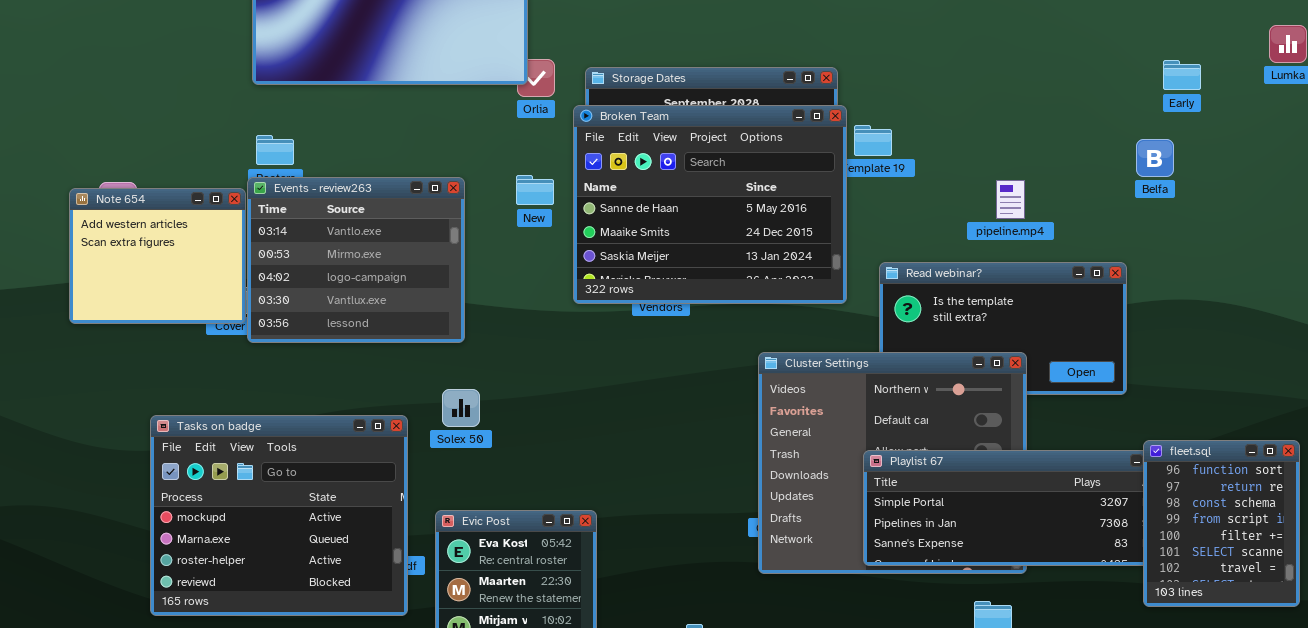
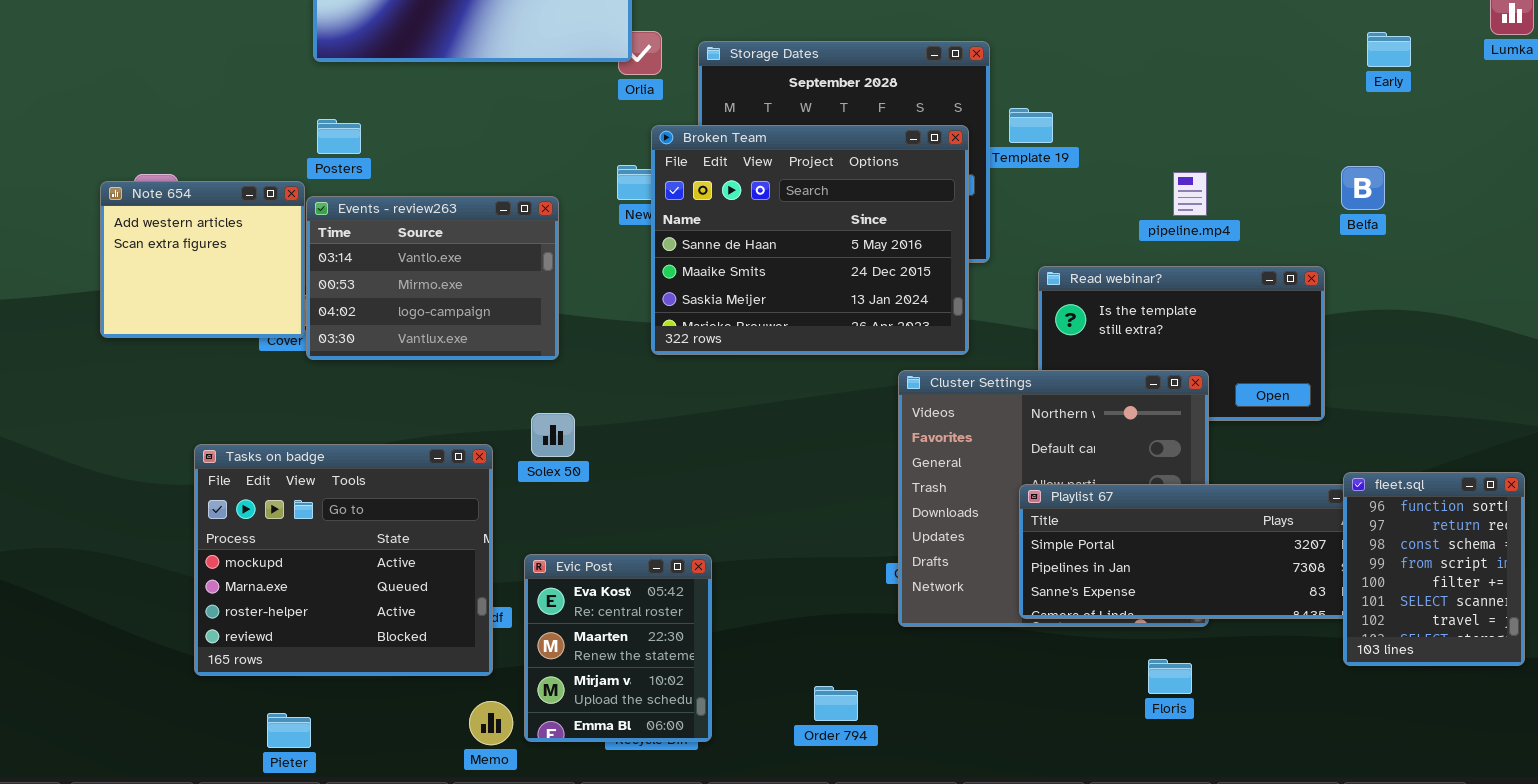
Broken Team: [573,105,847,304] -> [651,125,969,355], moved
Belfa: [1136,139,1174,177] -> [1341,166,1385,210], moved
Events - review263: [247,177,465,343] -> [306,196,559,360], resized

